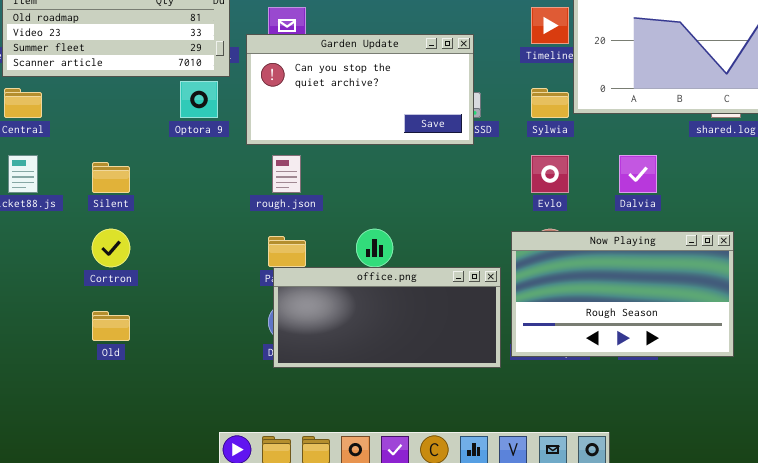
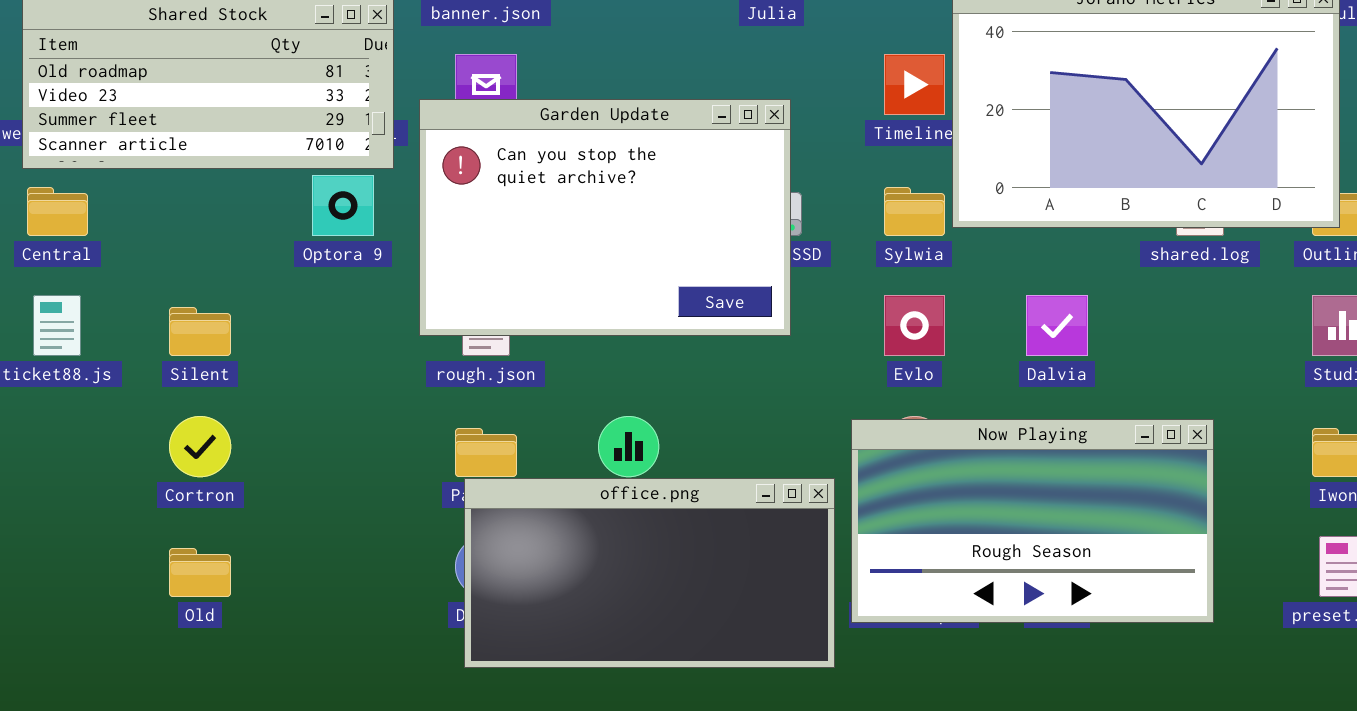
Garden Update: [246,34,474,145] -> [419,99,791,336], resized
office.png: [273,267,501,368] -> [464,478,835,668], resized

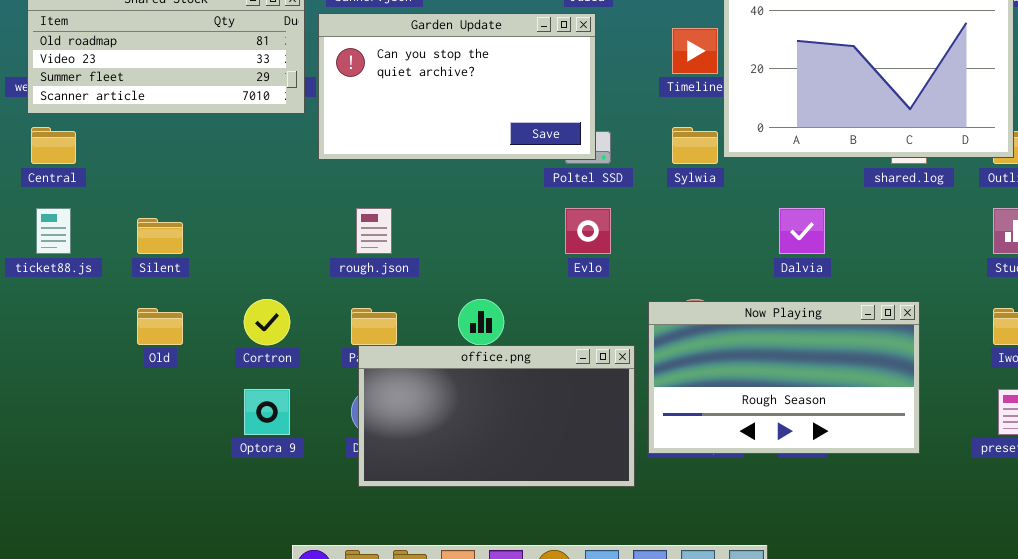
Garden Update: [419,99,791,336] -> [318,13,596,160], moved, resized
Optora 9: [312,175,374,236] -> [244,389,290,435], moved
Evlo: [884,295,945,356] -> [565,208,611,254], moved
Cortron: [169,416,231,477] -> [244,299,290,345], moved
Old: [169,548,231,597] -> [137,308,183,345], moved

